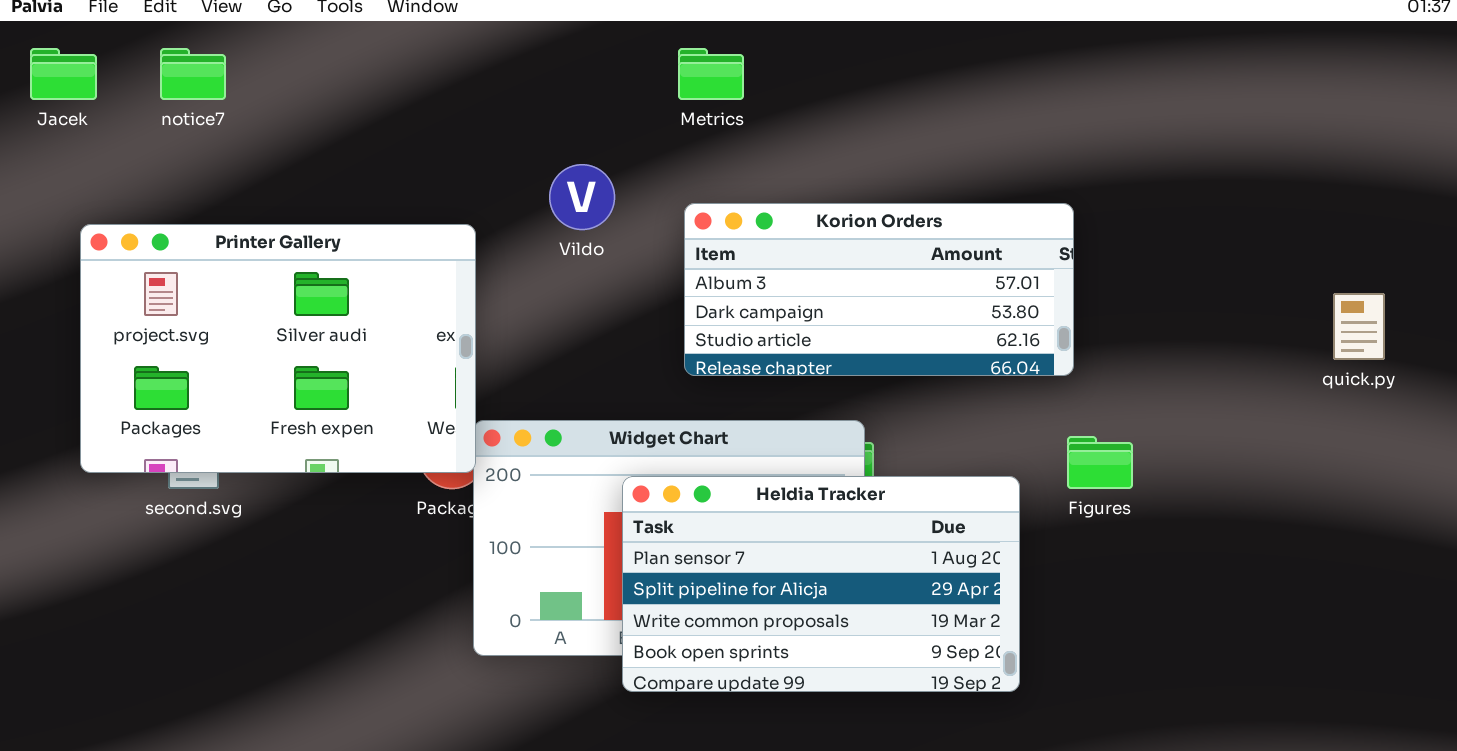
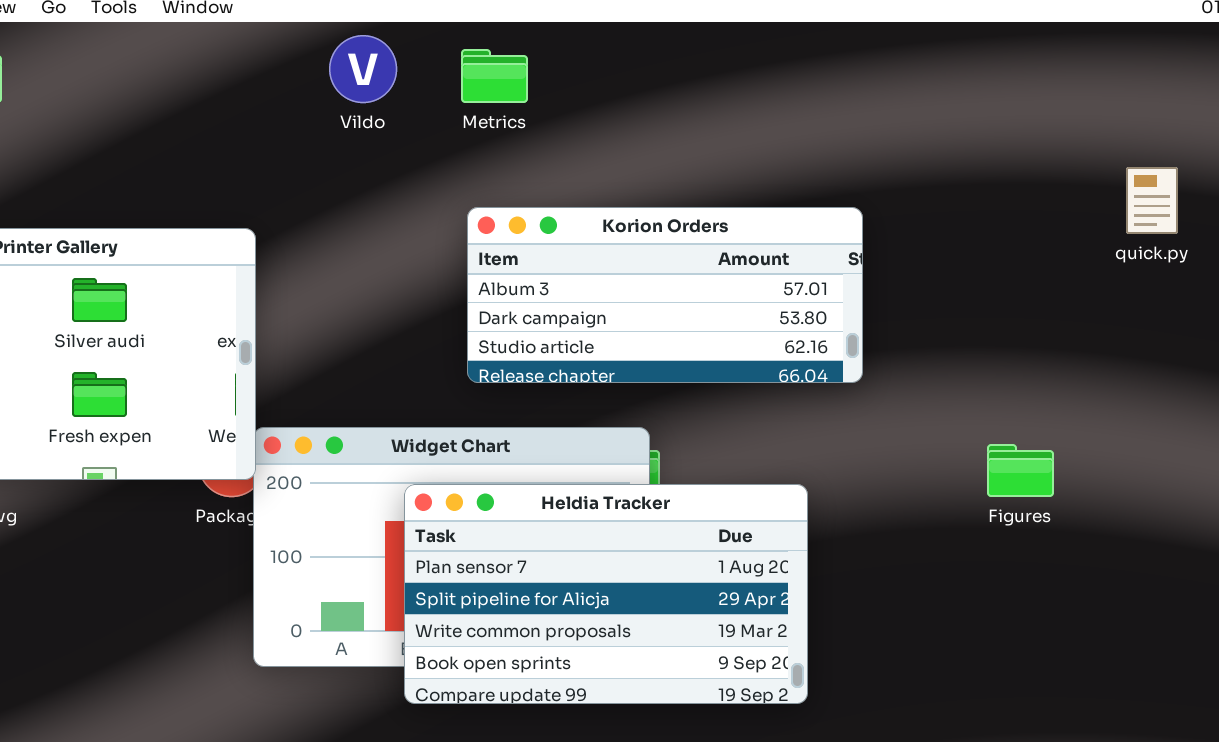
Vildo: [549,164,615,230] -> [329,35,397,103], moved
quick.py: [1333,293,1385,360] -> [1126,167,1178,234], moved
Figures: [1067,436,1133,489] -> [987,444,1054,497], moved

